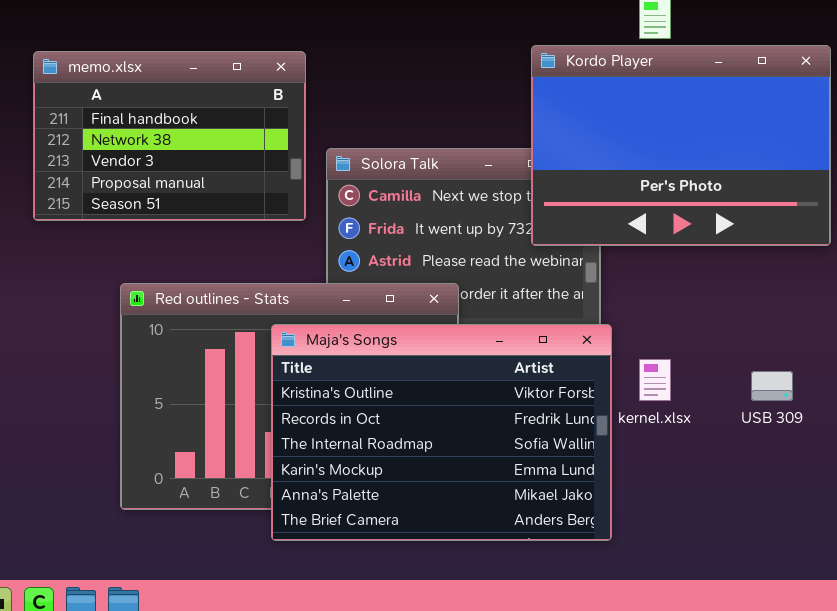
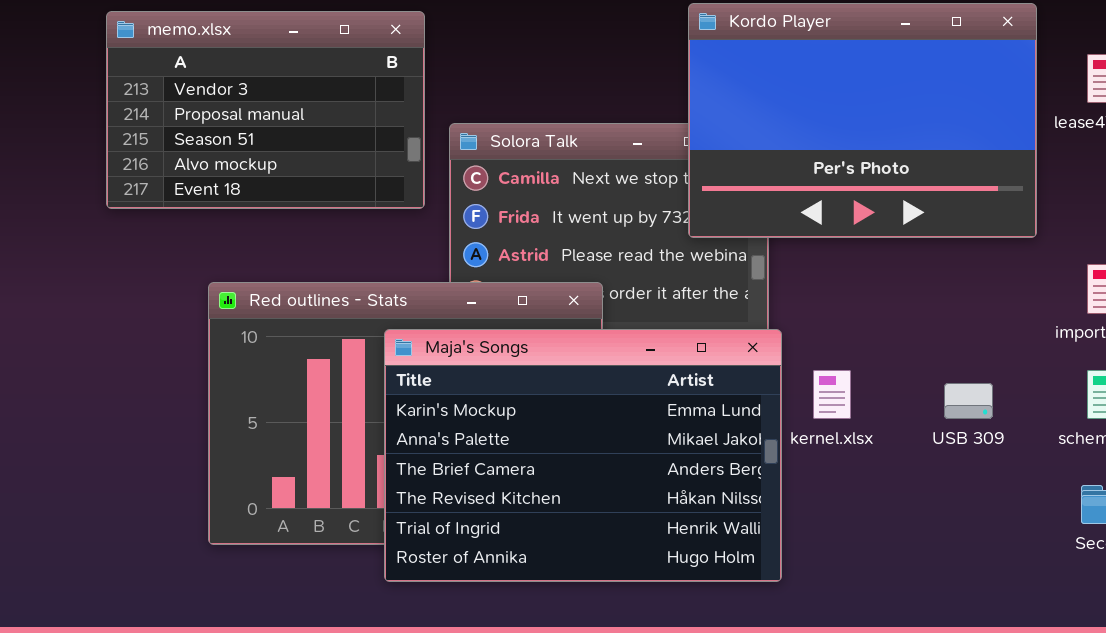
memo.xlsx: [33,51,306,221] -> [106,11,425,209], scrolled down 2 rows
Maja's Songs: [271,324,612,541] -> [384,329,782,582], scrolled down 3 rows

